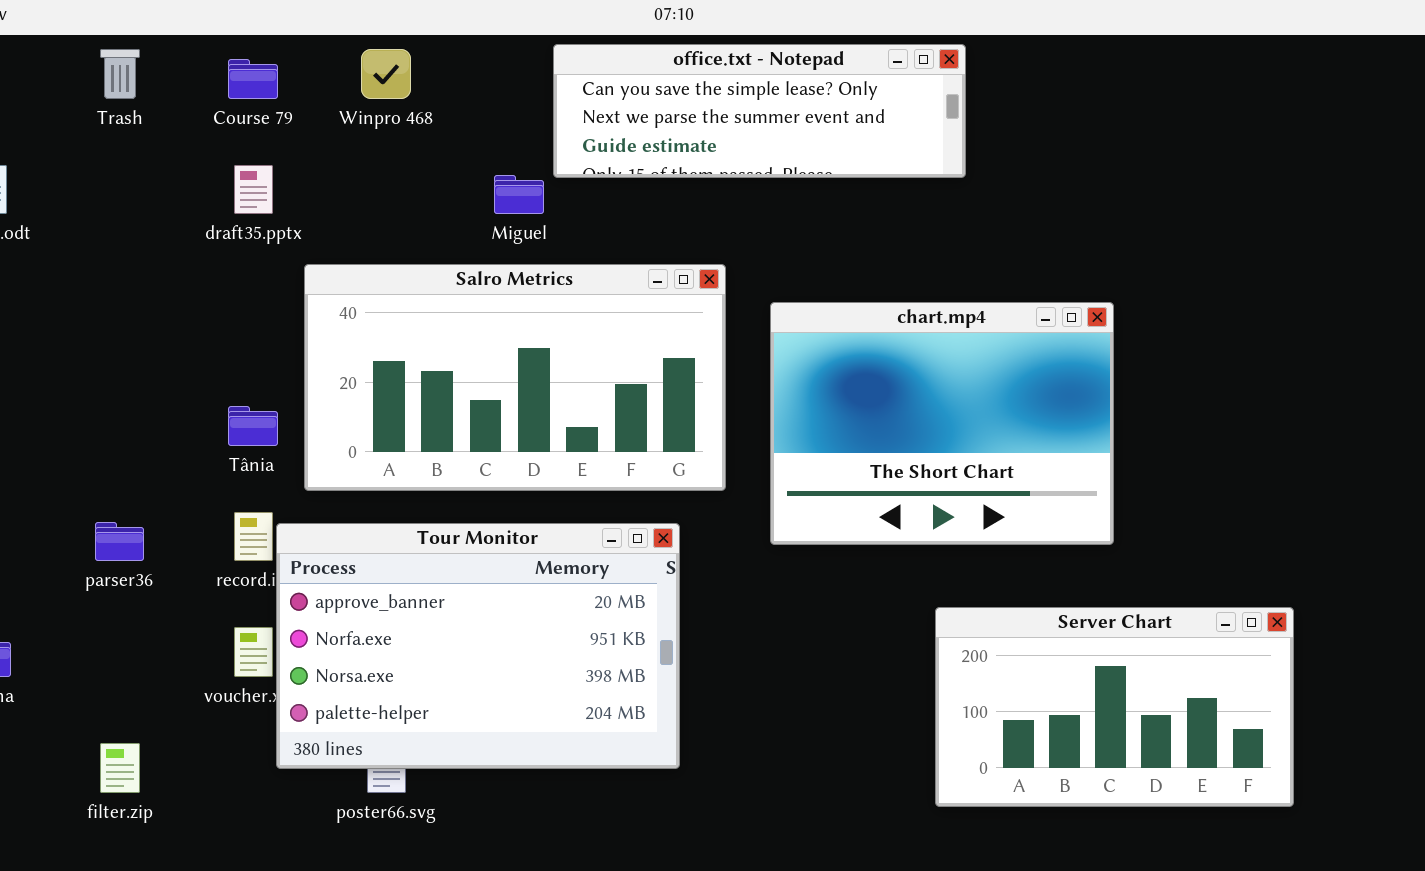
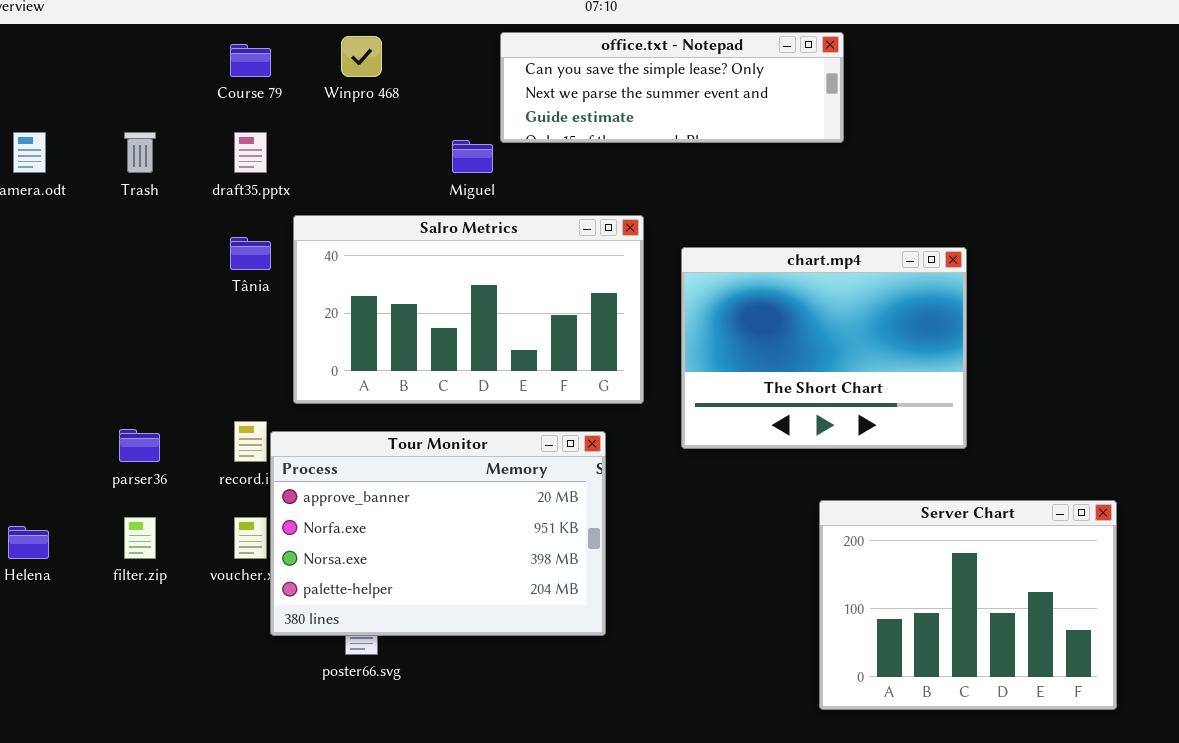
Trash: [100,49,140,99] -> [124,132,156,173], moved
Tânia: [228,406,278,446] -> [230,237,271,270], moved
Server Chart: [935,607,1294,807] -> [819,500,1117,710], resized
filter.zip: [100,743,140,793] -> [124,517,156,559], moved

